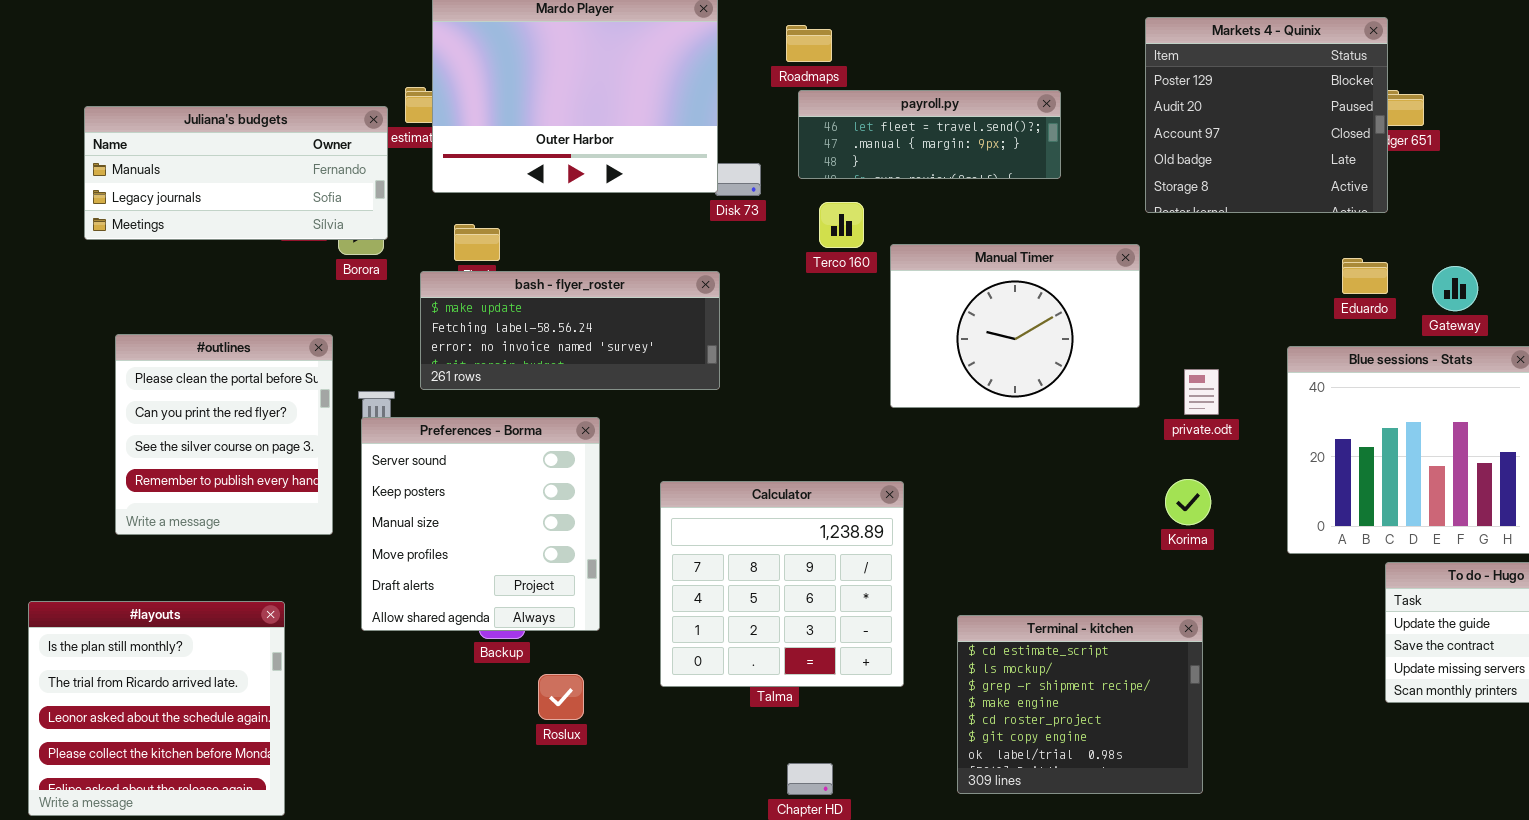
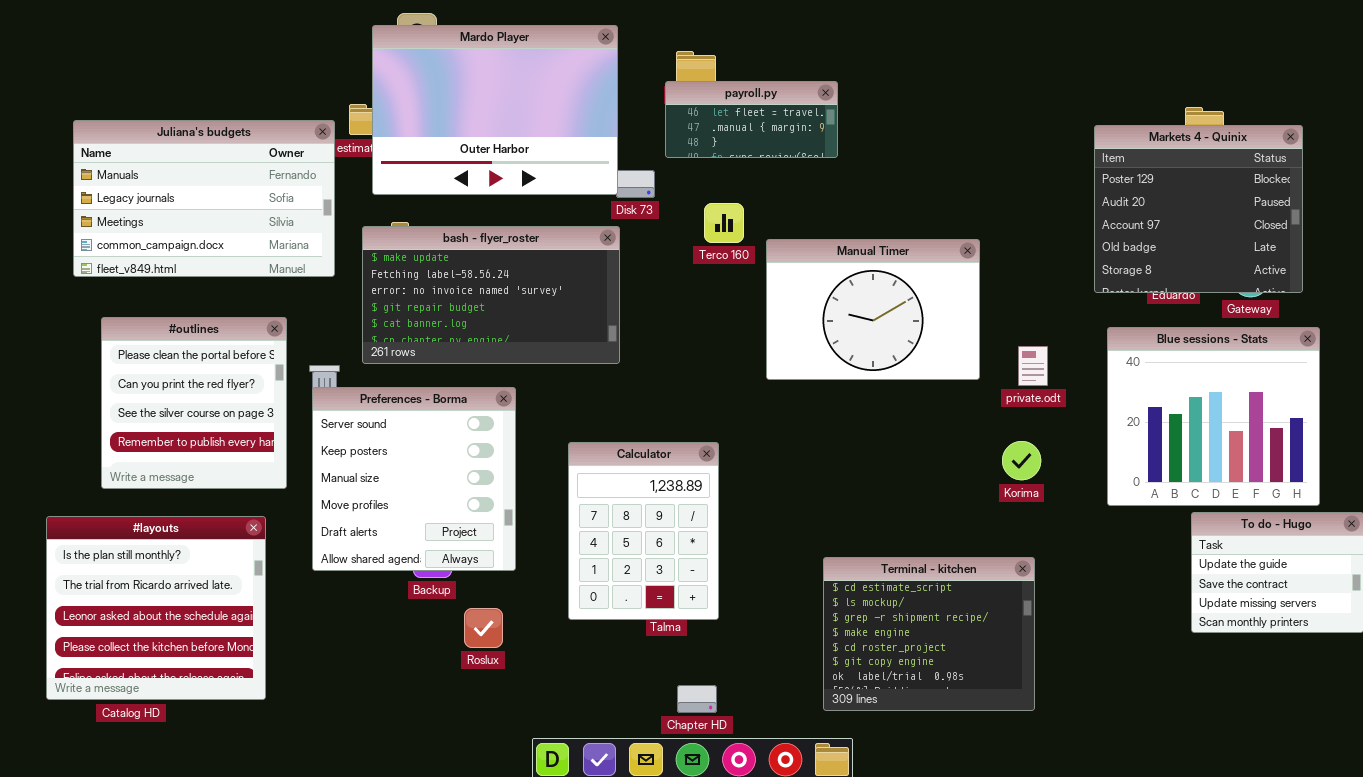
Markets 4 - Quinix: [1145,17,1388,213] -> [1094,125,1303,293], moved
payroll.py: [798,90,1061,179] -> [665,81,838,158], moved, resized
Juliana's budgets: [84,106,388,240] -> [73,120,335,277], resized
bash - flyer_roster: [420,271,720,390] -> [362,226,620,364], resized
Calculator: [660,481,904,687] -> [568,442,719,620], resized
#layouts: [28,601,285,816] -> [46,516,266,700], moved

